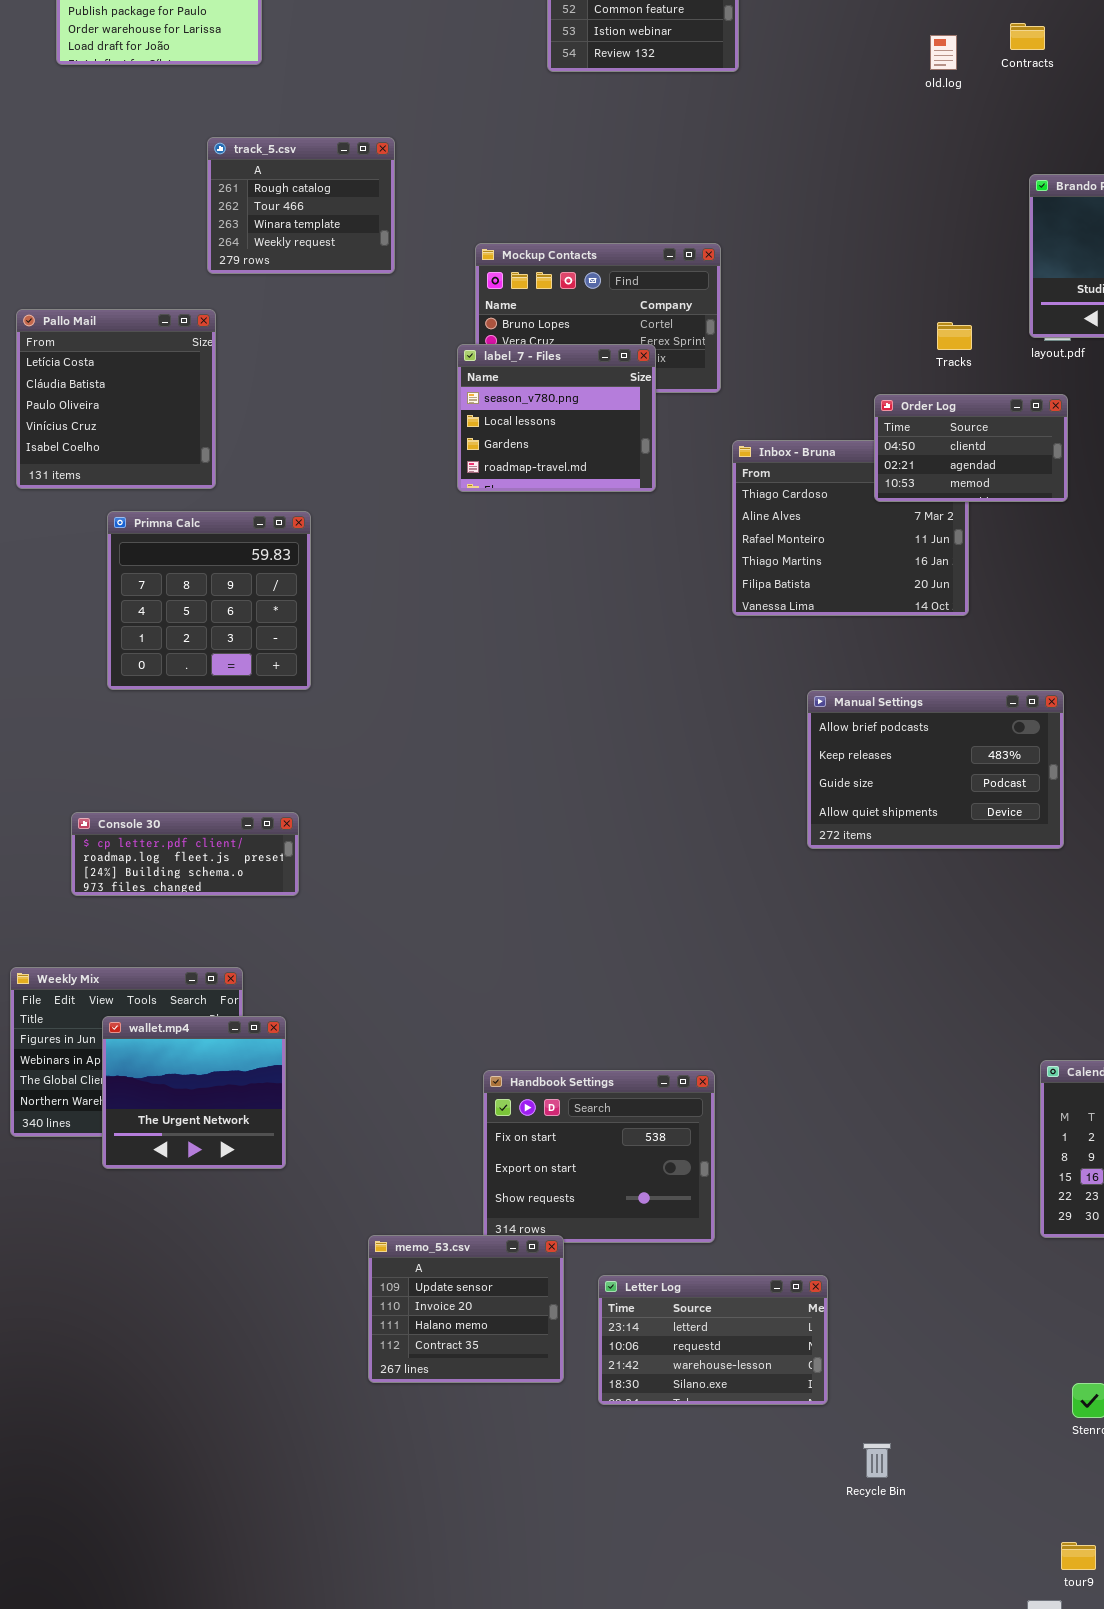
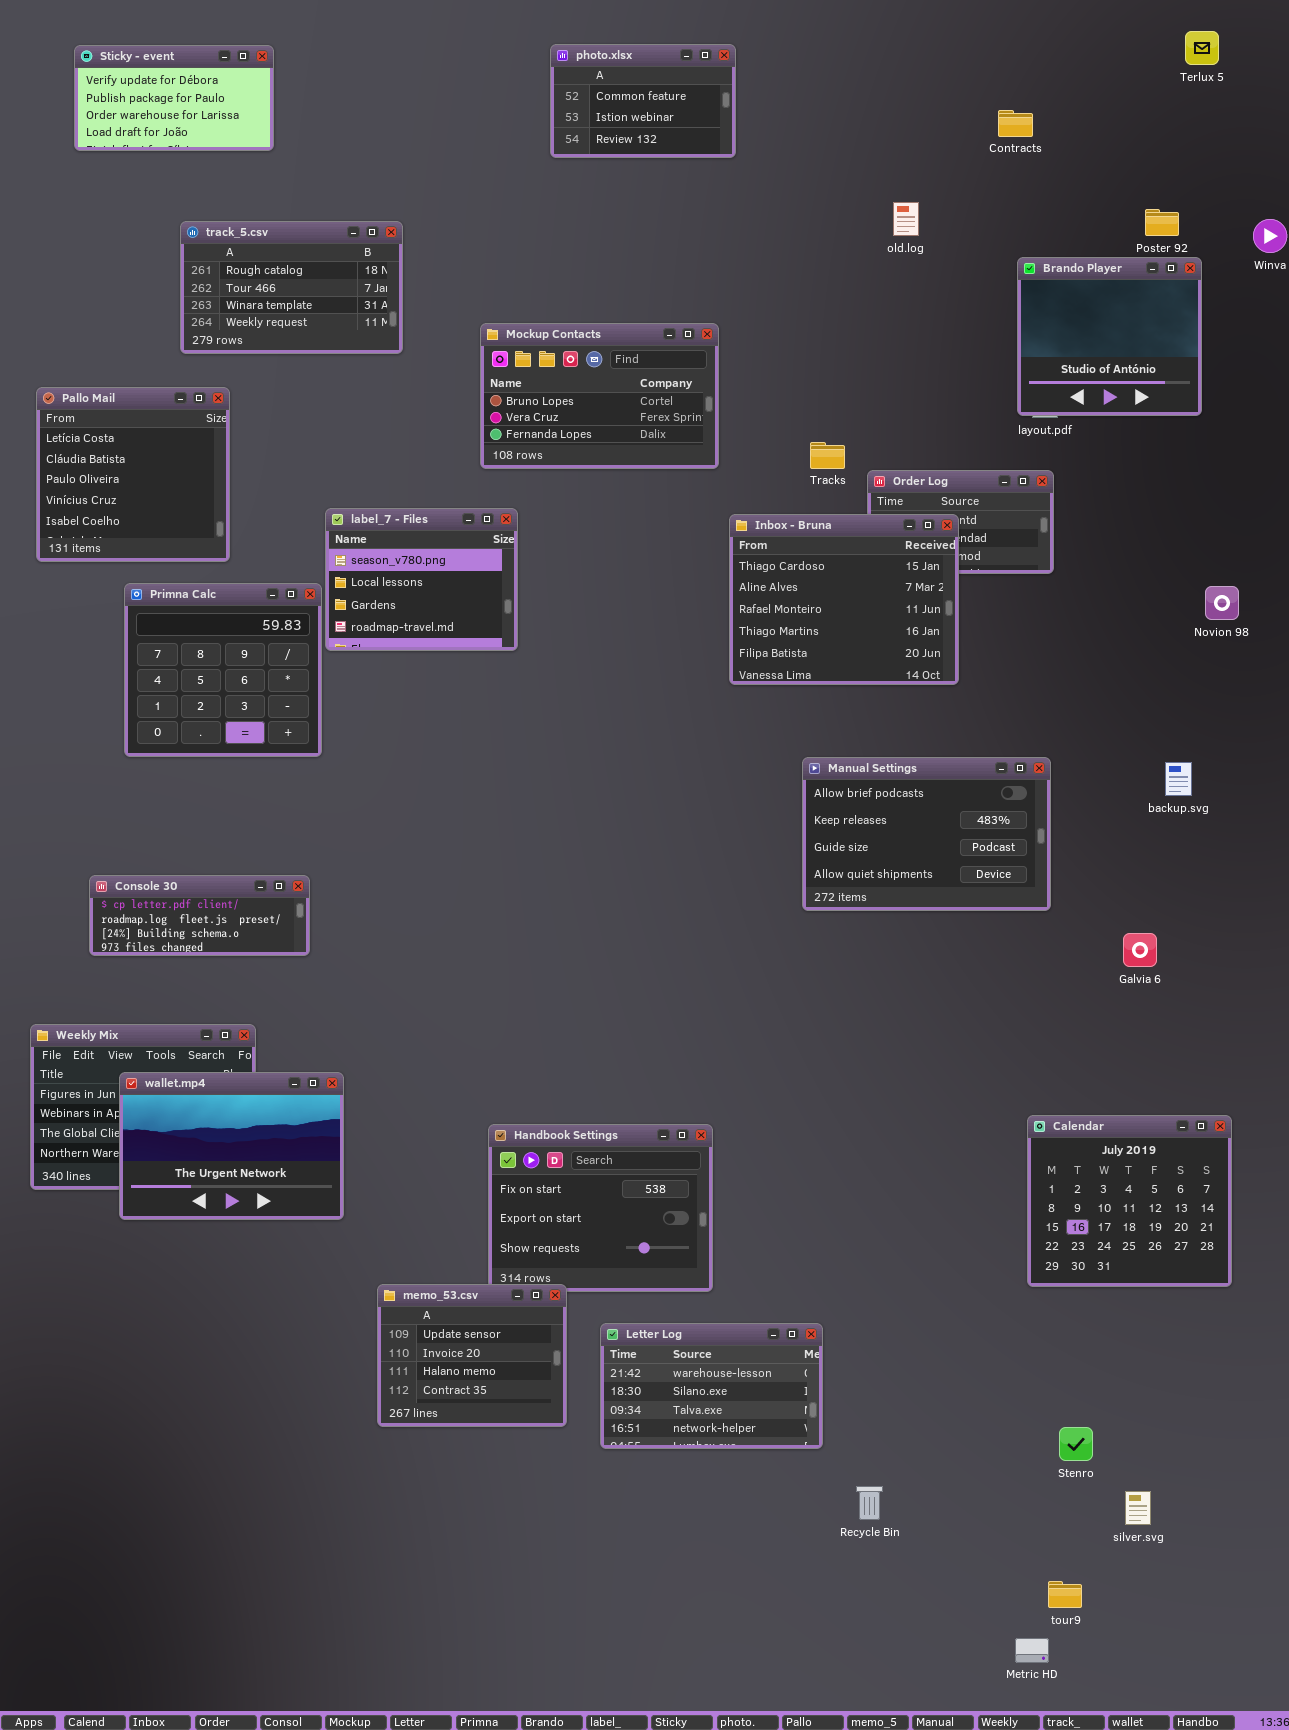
old.log: [930,35,957,70] -> [893,202,919,236], moved
track_5.csv: [207,137,395,274] -> [180,221,403,354], resized
Tracks: [937,322,972,350] -> [810,442,845,469], moved
label_7 - Files: [457,344,656,492] -> [325,508,518,651], moved
Inbox - Bruna: [732,440,969,616] -> [729,514,959,685], raised
wallet.mp4: [102,1016,286,1169] -> [119,1072,344,1220], resized
Letter Log: [598,1275,828,1405] -> [600,1323,823,1449], scrolled down 2 rows

